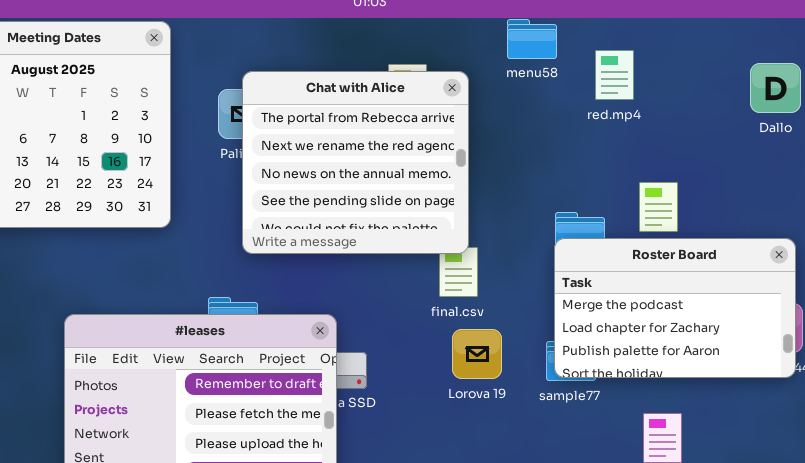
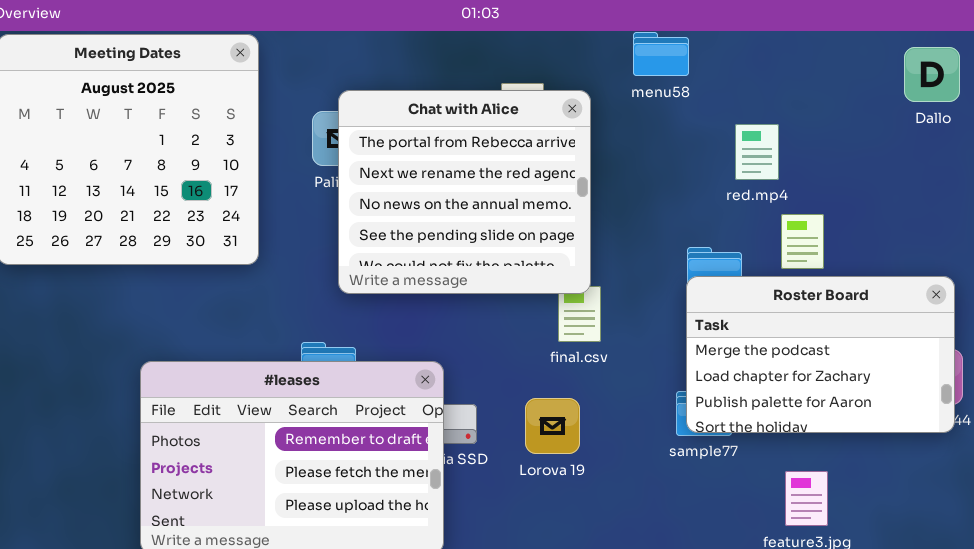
red.mp4: [595,50,634,100] -> [735,124,779,180], moved
Dallo: [750,63,801,113] -> [904,47,960,102], moved
Lorova 19: [452,329,502,379] -> [525,398,580,454], moved

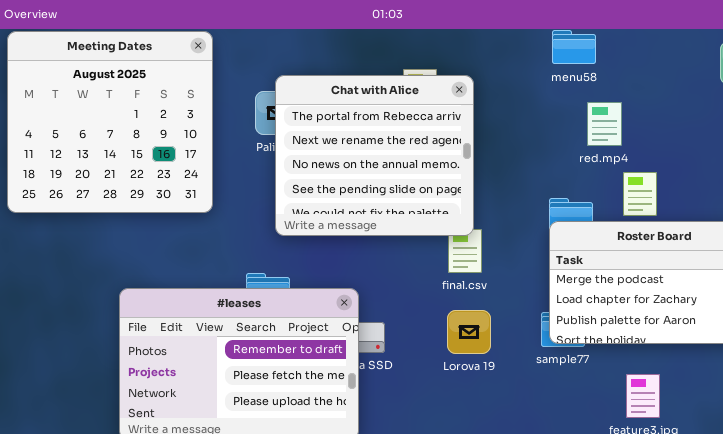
menu58: [633,32,689,76] -> [552,30,596,64], moved
Lorova 19: [525,398,580,454] -> [447,310,491,354], moved

